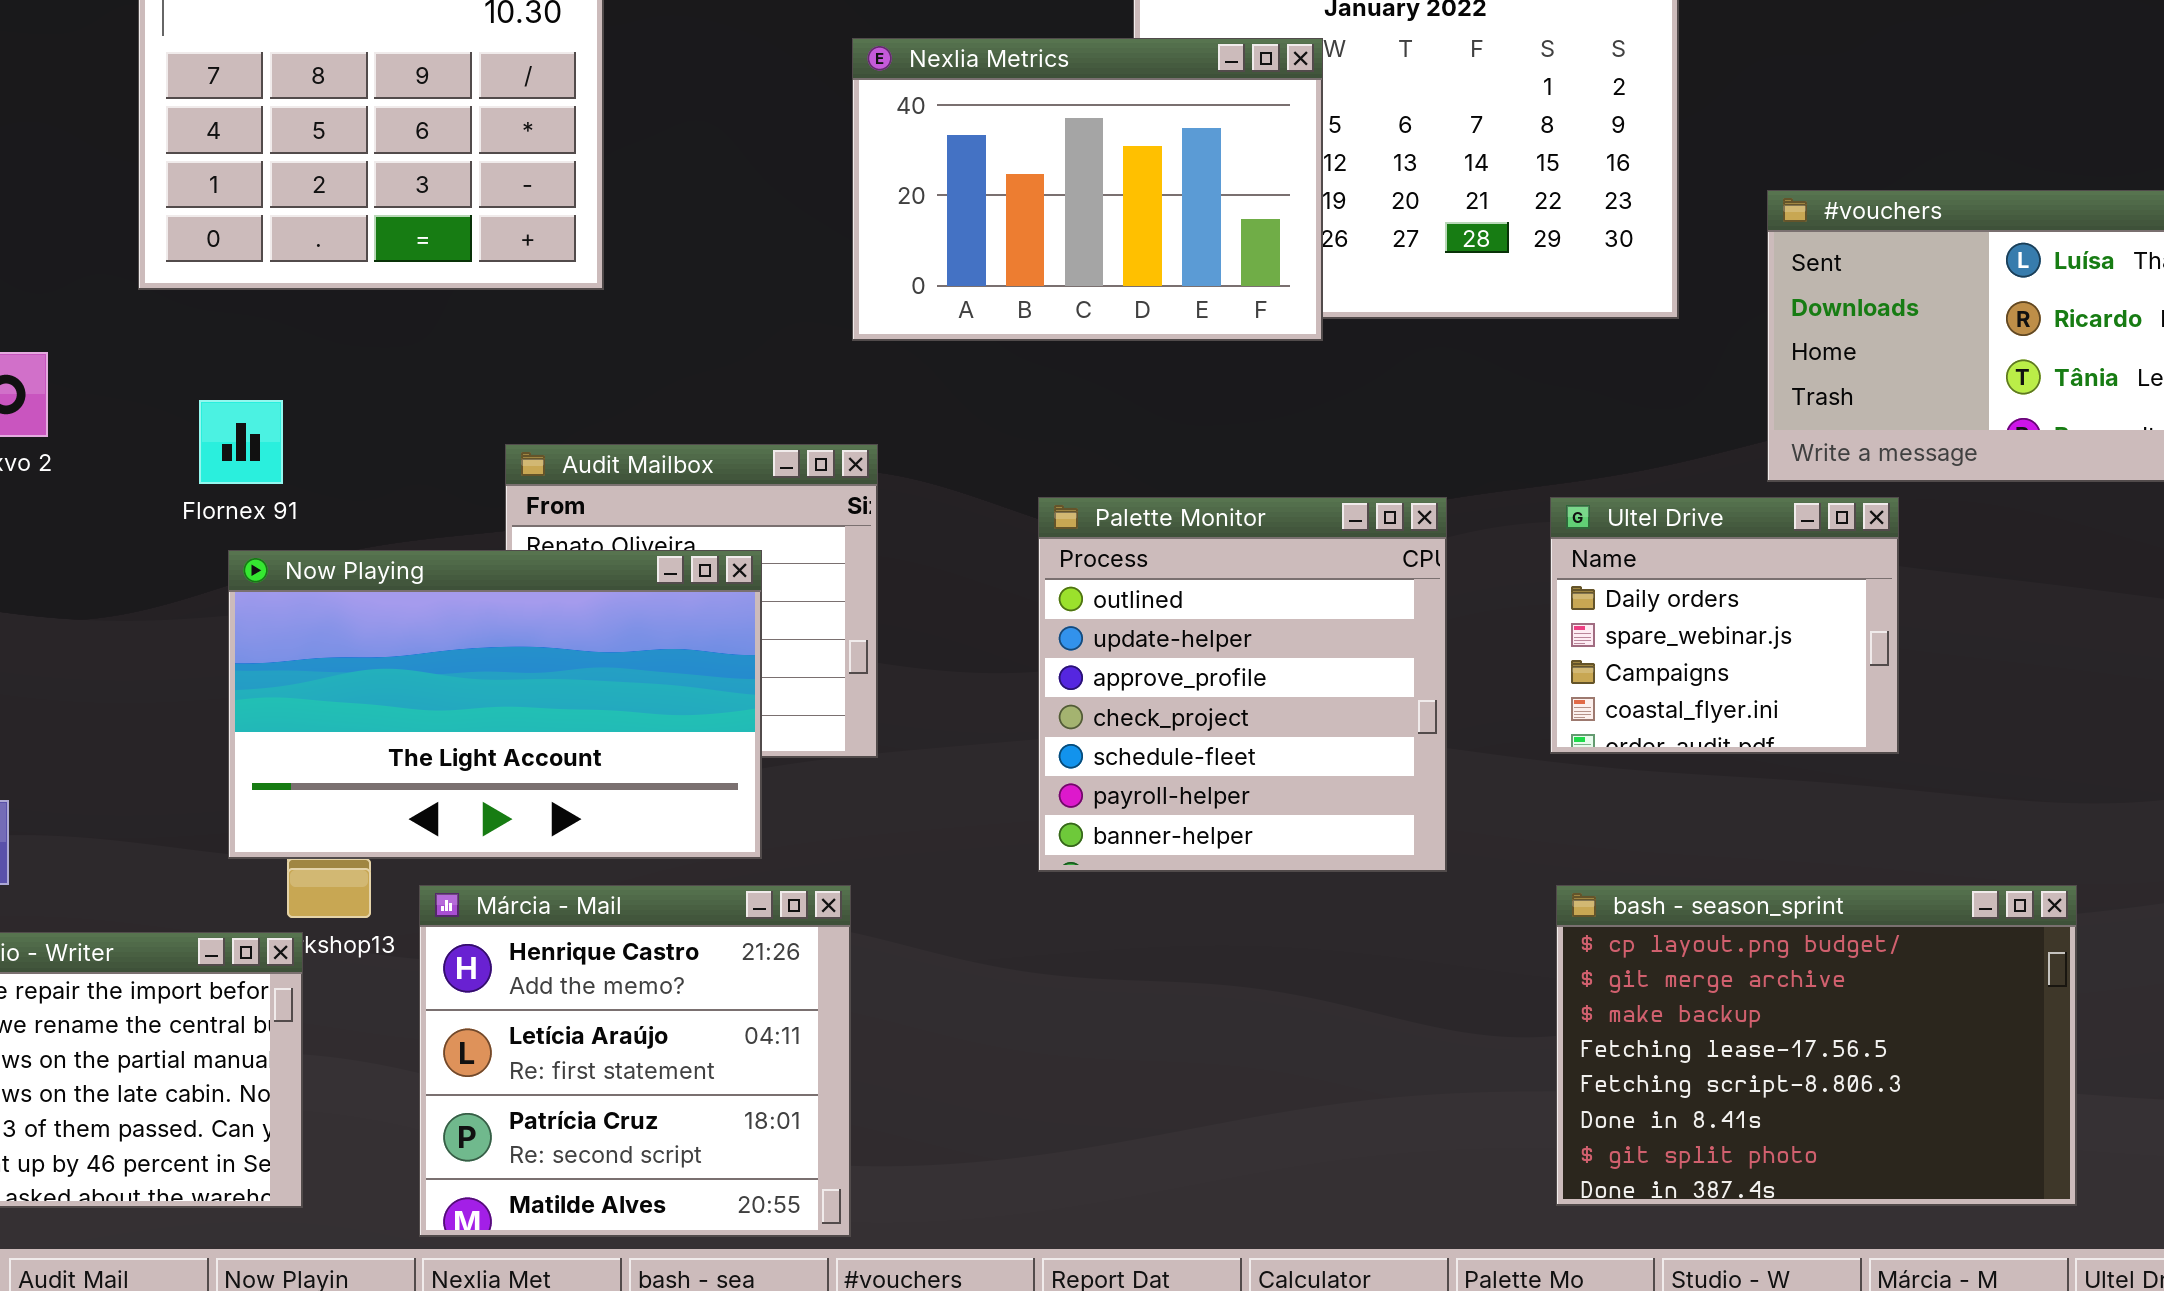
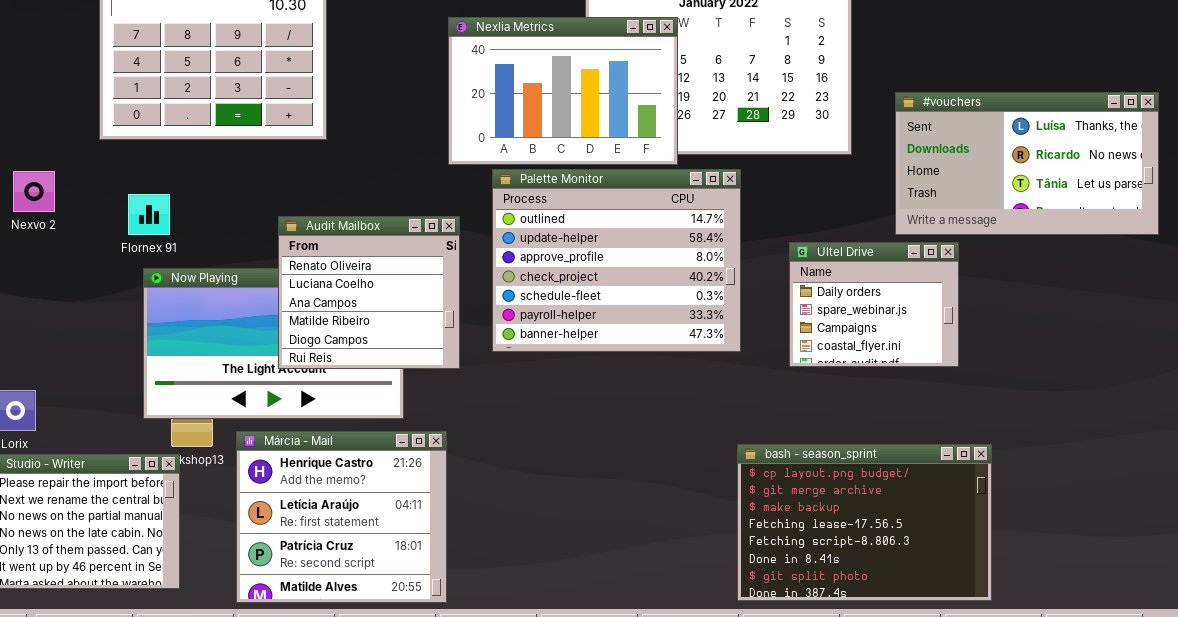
Audit Mailbox: [505,444,878,758] -> [278,216,460,369], raised
Palette Monitor: [1038,497,1447,872] -> [492,169,741,352], moved, resized
bash - season_sprint: [1556,885,2077,1206] -> [737,444,992,601], moved

